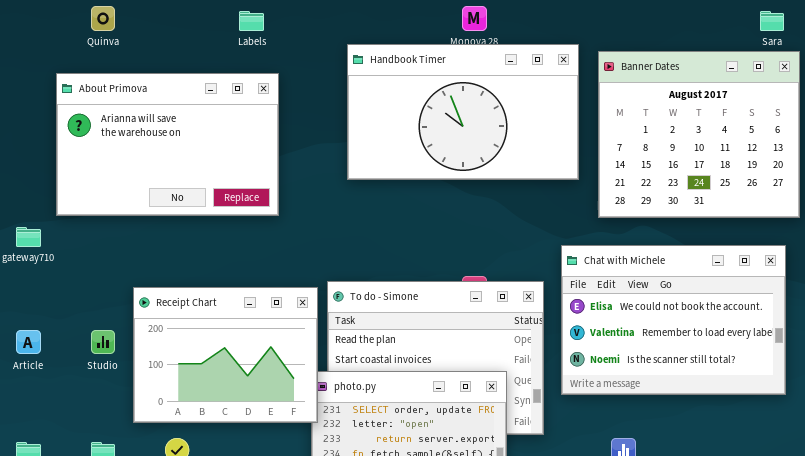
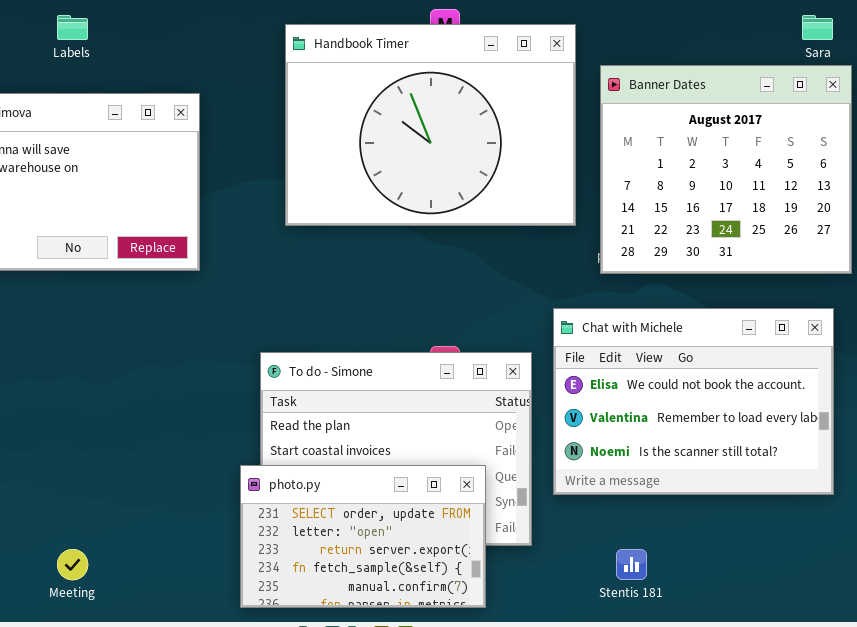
Labels: [239,11,264,31] -> [57,15,88,40], moved
Handbook Timer: [347,44,579,180] -> [285,24,576,226], resized
Receipt Chart: [133,287,318,423] -> none, closed

